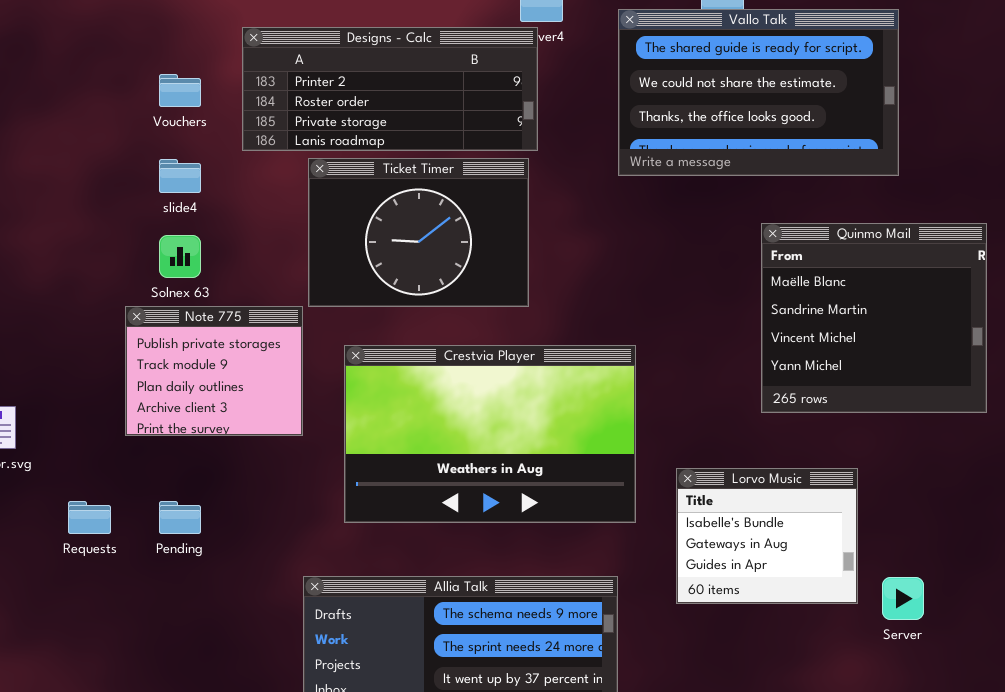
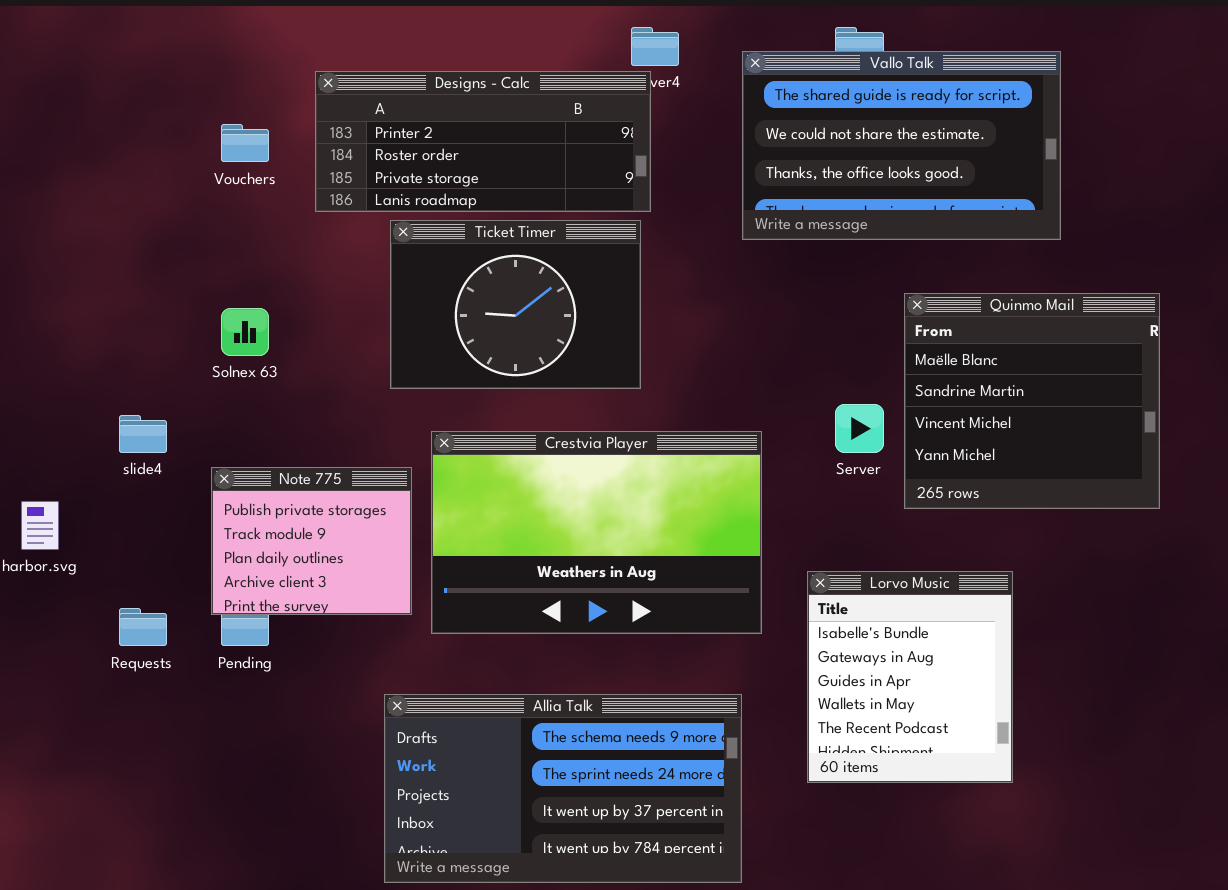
slide4: [159,159,201,193] -> [119,415,167,453], moved
Note 775: [125,306,303,436] -> [211,467,412,615], moved
Lorvo Music: [676,468,858,604] -> [807,571,1013,783], resized
Server: [882,577,924,620] -> [835,404,884,453], moved

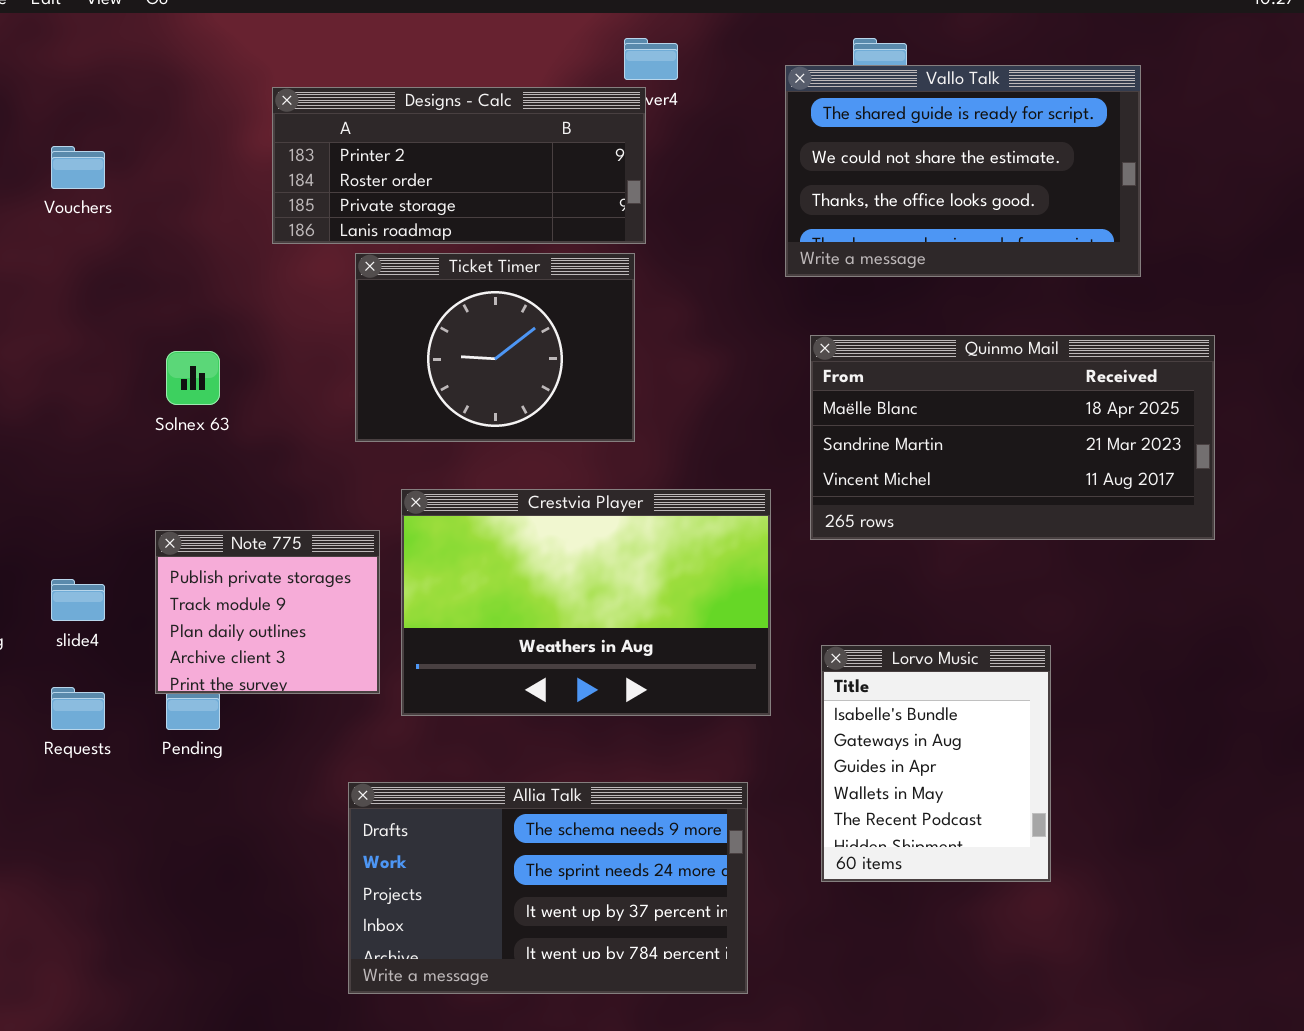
Vallo Talk: [742,51,1061,240] -> [785,65,1141,277], moved
Vouchers: [221,124,269,162] -> [51,146,105,189], moved
Quinmo Mail: [904,293,1160,509] -> [810,335,1215,540], resized
slide4: [119,415,167,453] -> [51,579,105,621], moved

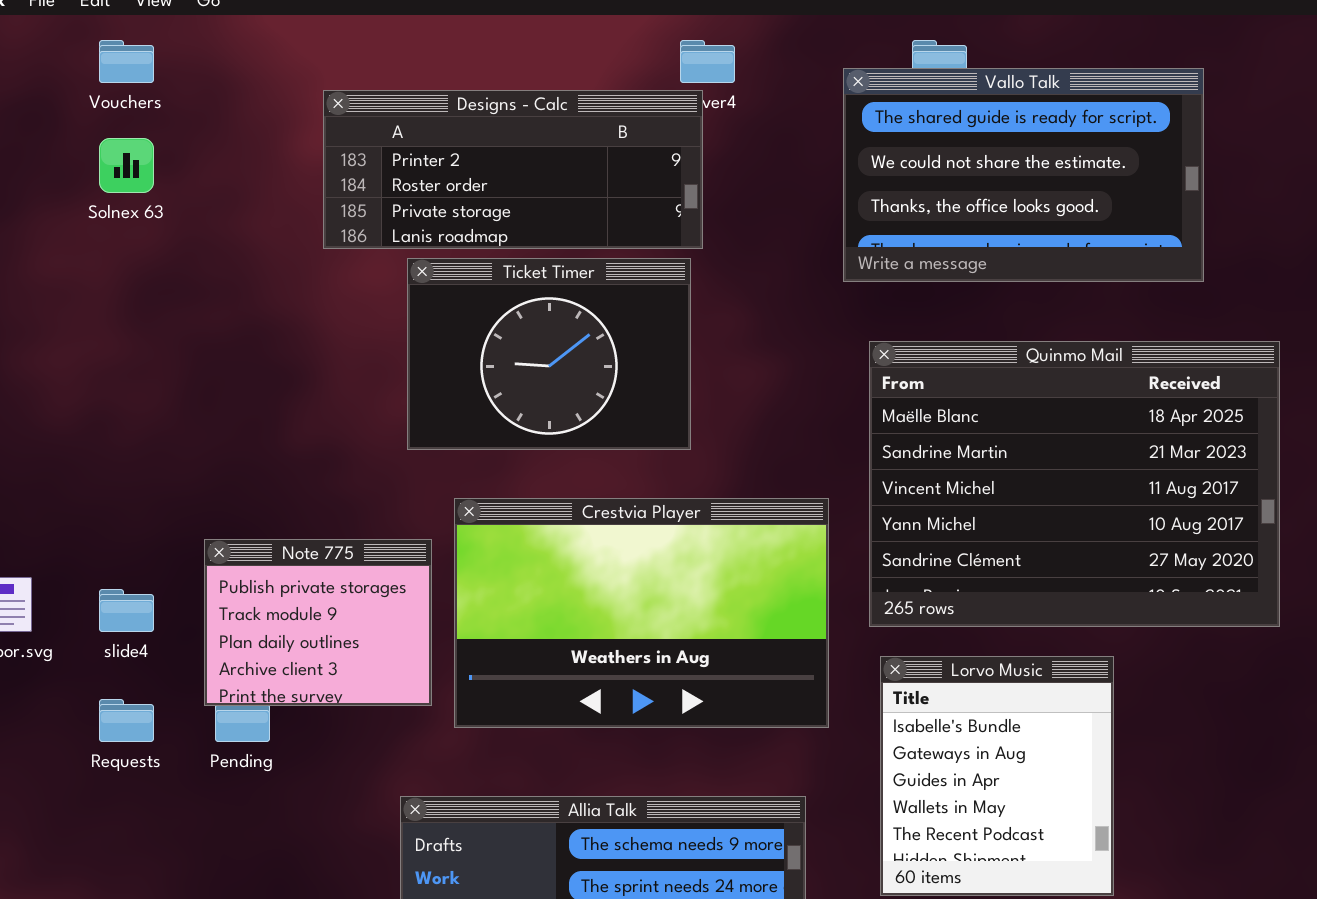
Vouchers: [51,146,105,189] -> [99,40,154,83], moved
Quinmo Mail: [810,335,1215,540] -> [869,341,1280,627], resized
Solnex 63: [166,351,220,405] -> [99,138,154,193], moved

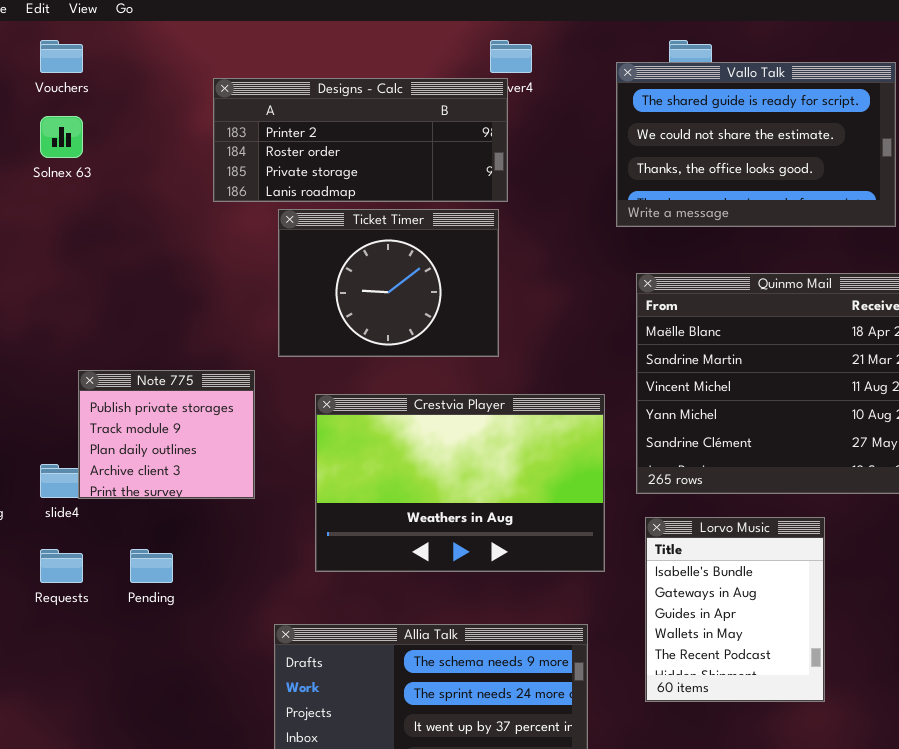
Note 775: [204,539,432,706] -> [78,370,255,499], moved

